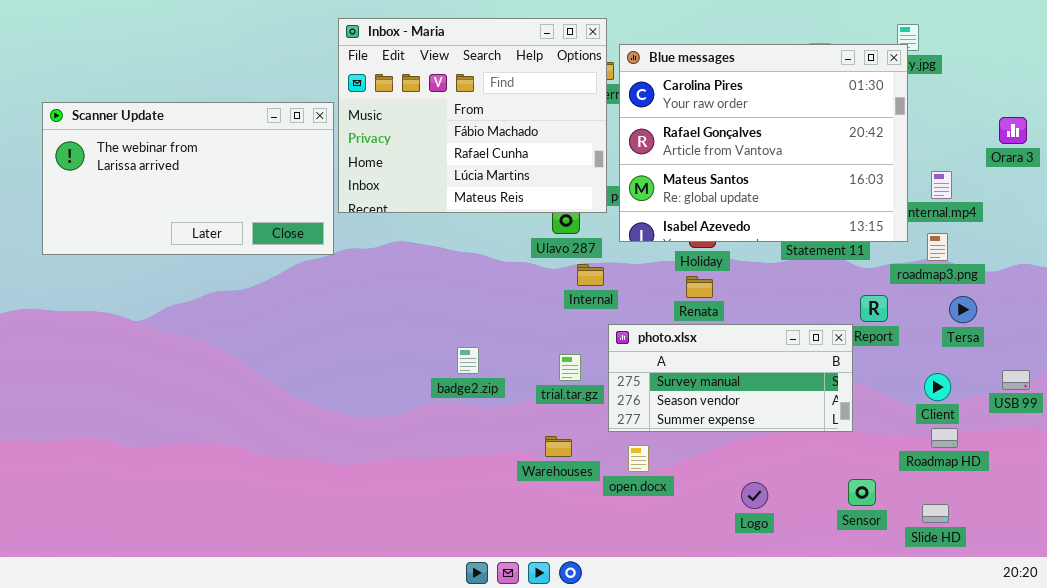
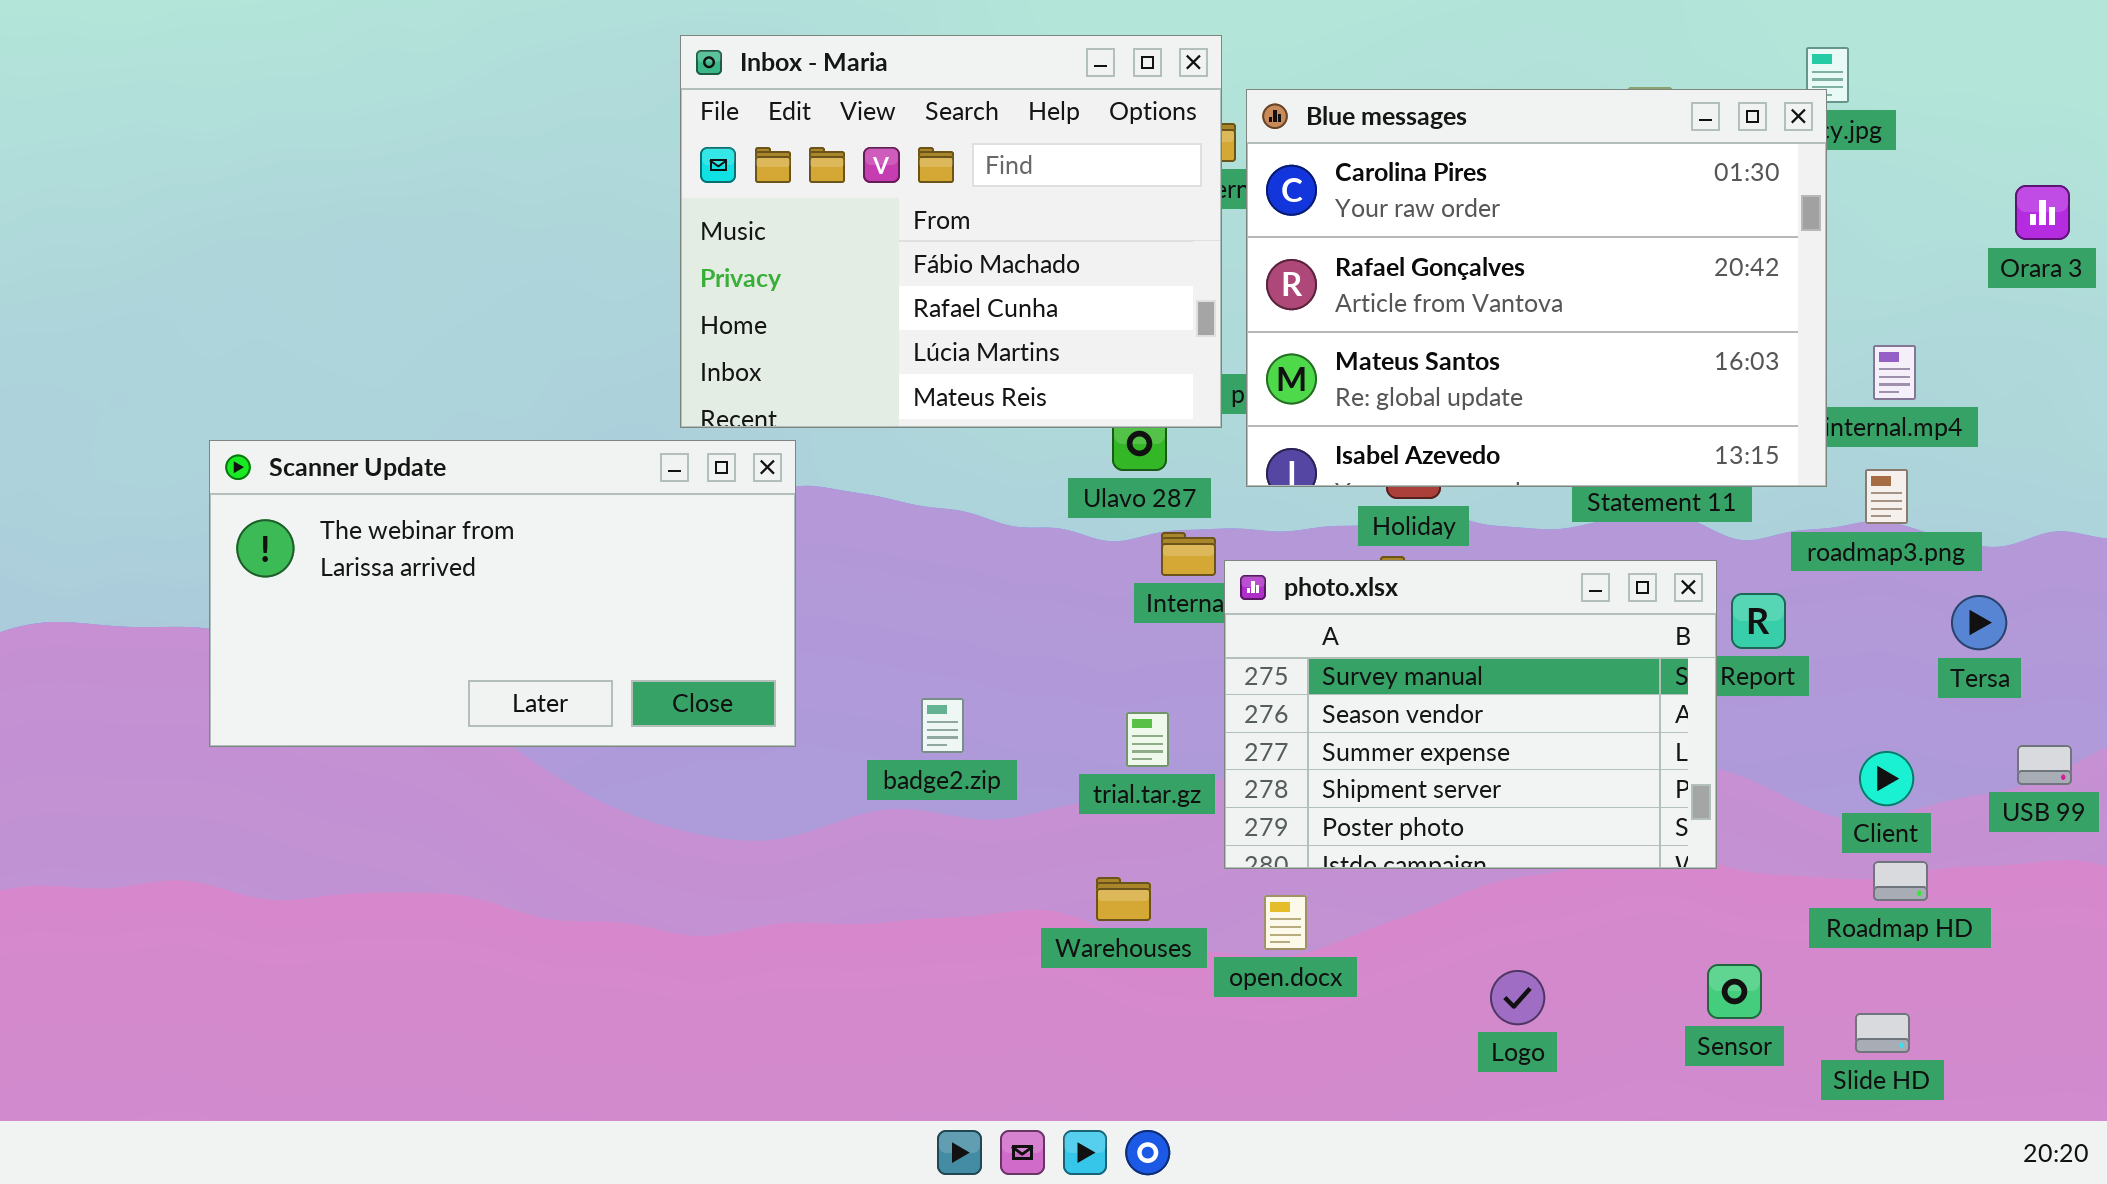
Scanner Update: [42,102,334,255] -> [209,440,796,747], moved
Orara 3: [999,117,1027,144] -> [2015,185,2070,240], moved
Tersa: [949,296,977,323] -> [1951,595,2007,650], moved
photo.xlsx: [608,324,853,432] -> [1224,560,1717,869], resized

